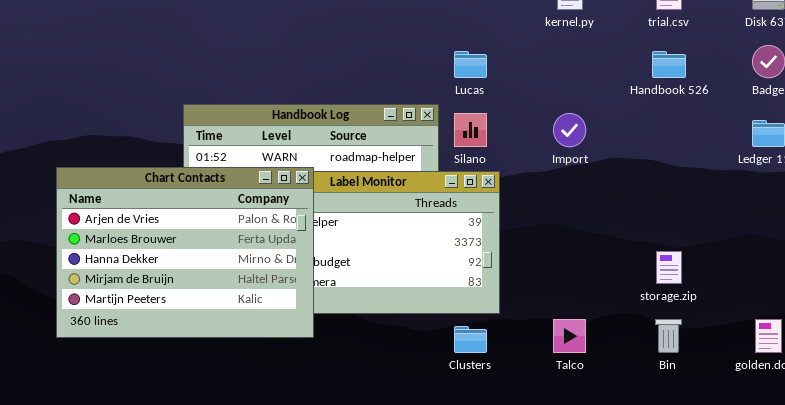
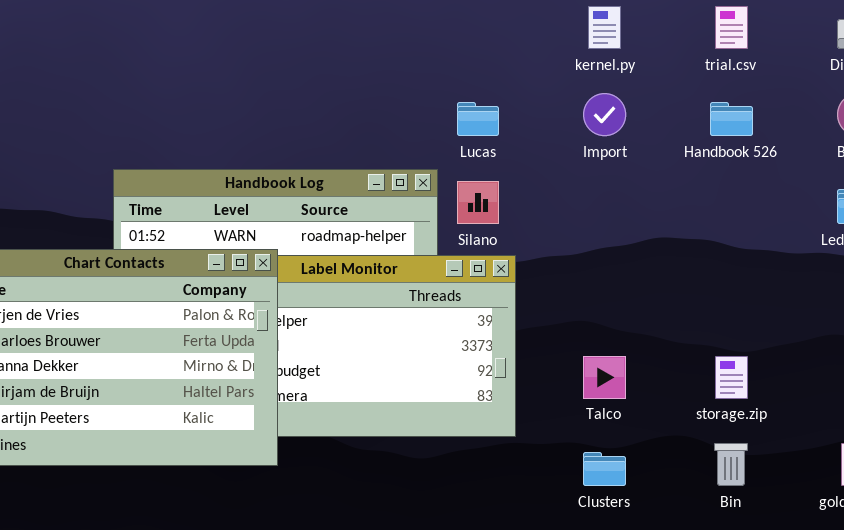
Import: [553,113,586,147] -> [583,93,626,136], moved
Talco: [553,319,586,353] -> [583,356,626,399], moved
Clusters: [454,326,487,353] -> [583,452,626,486], moved

